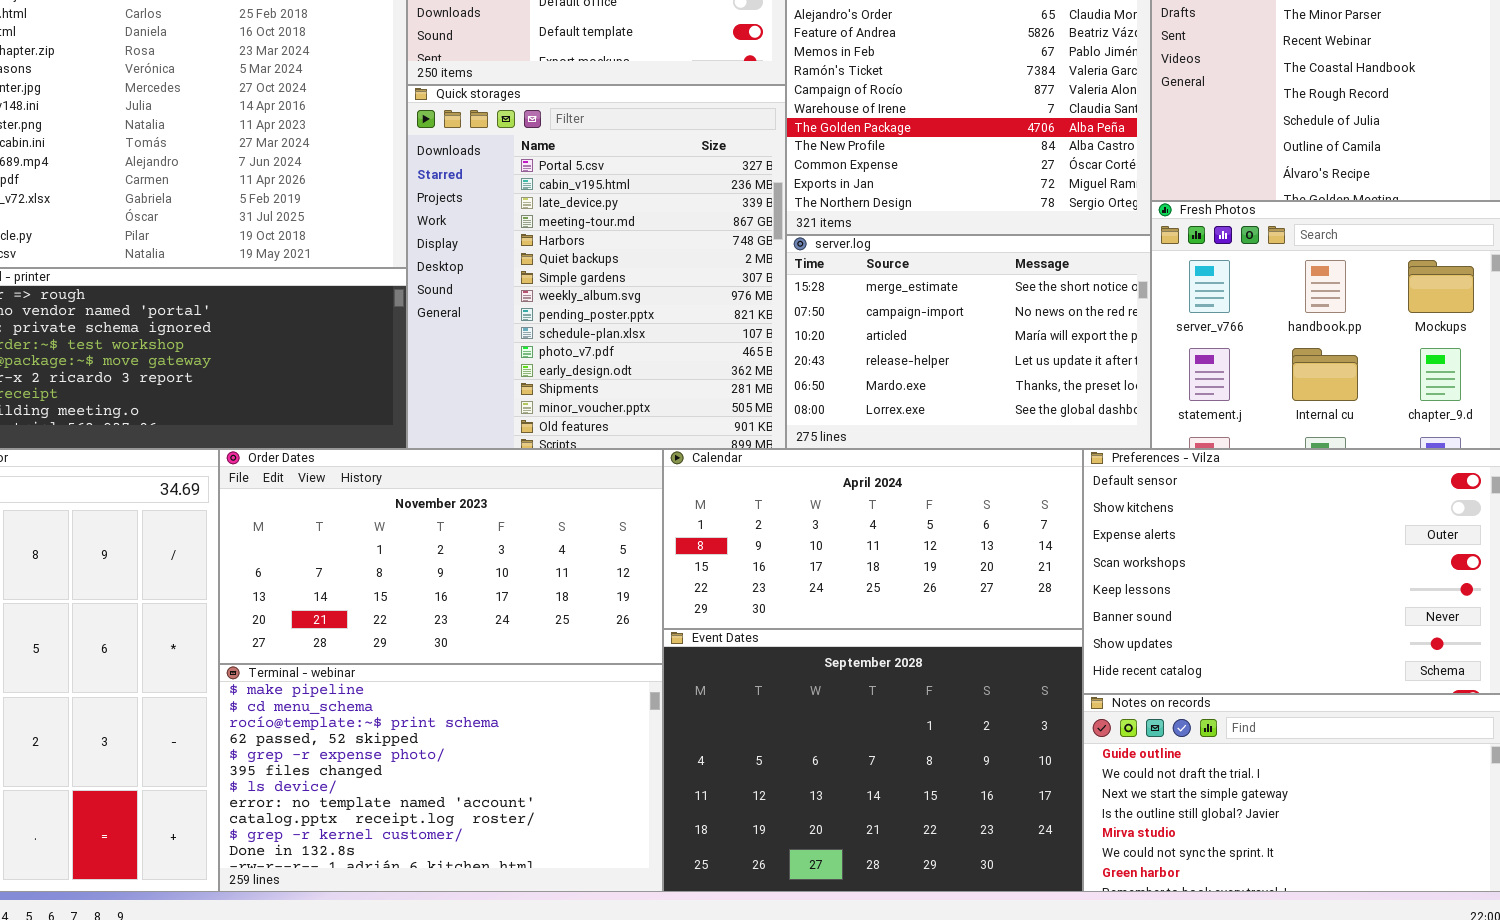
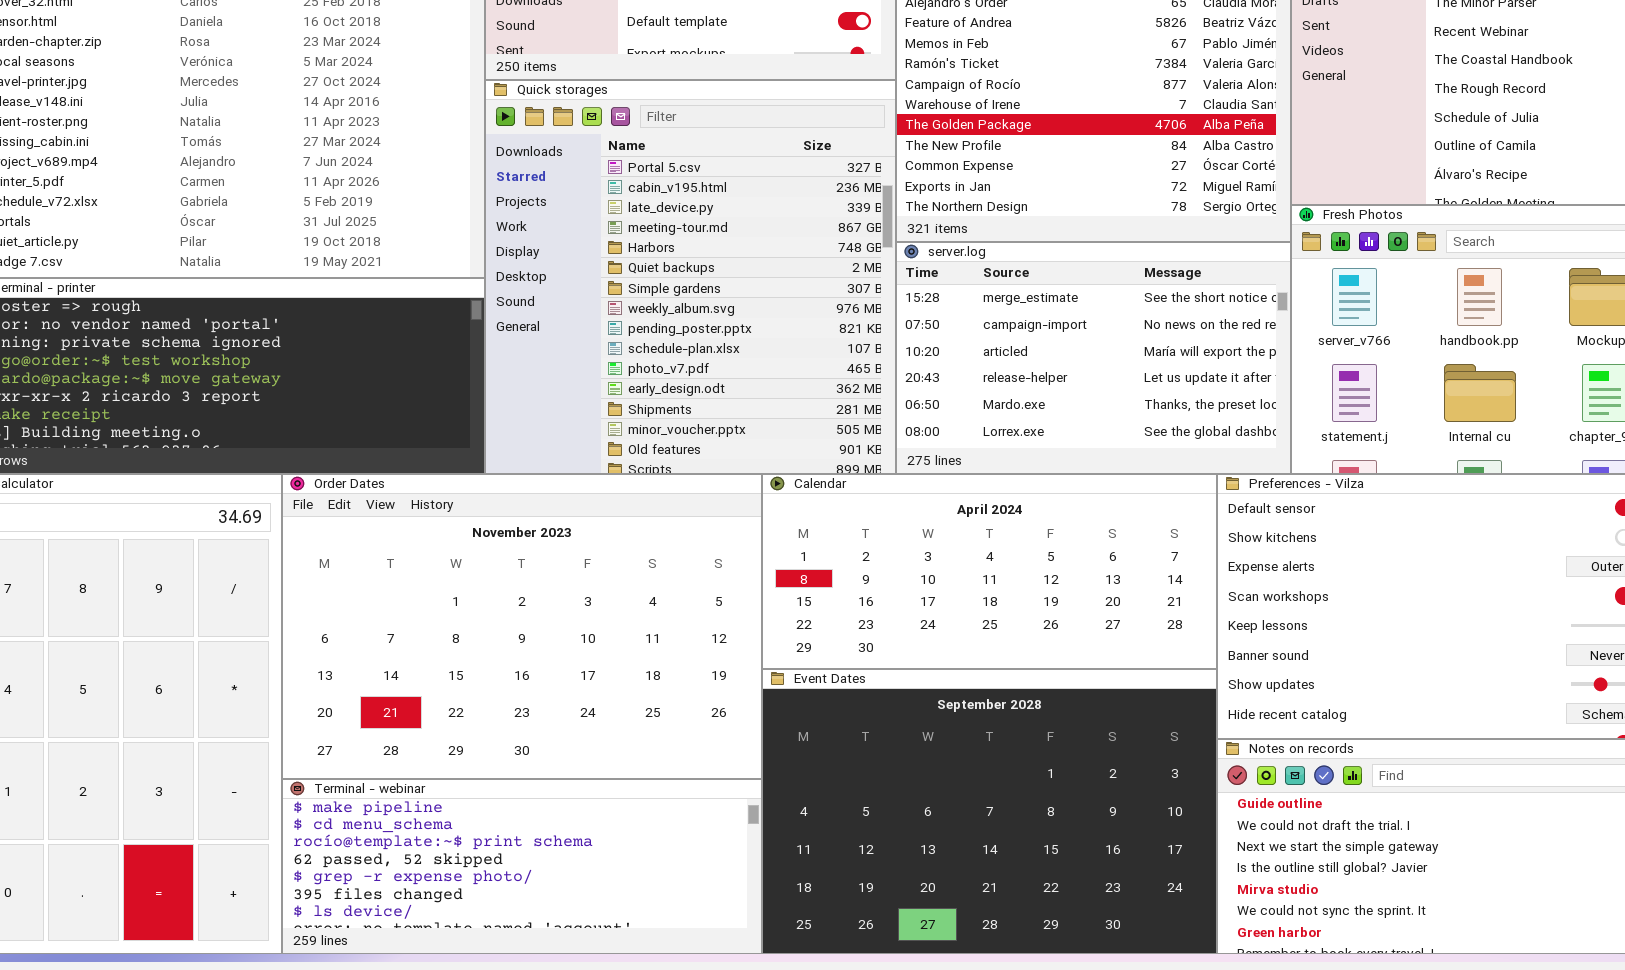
Order Dates: [219,449,663,664] -> [282,474,762,779], resized
Terminal - webinar: [219,664,663,892] -> [282,779,762,954], resized

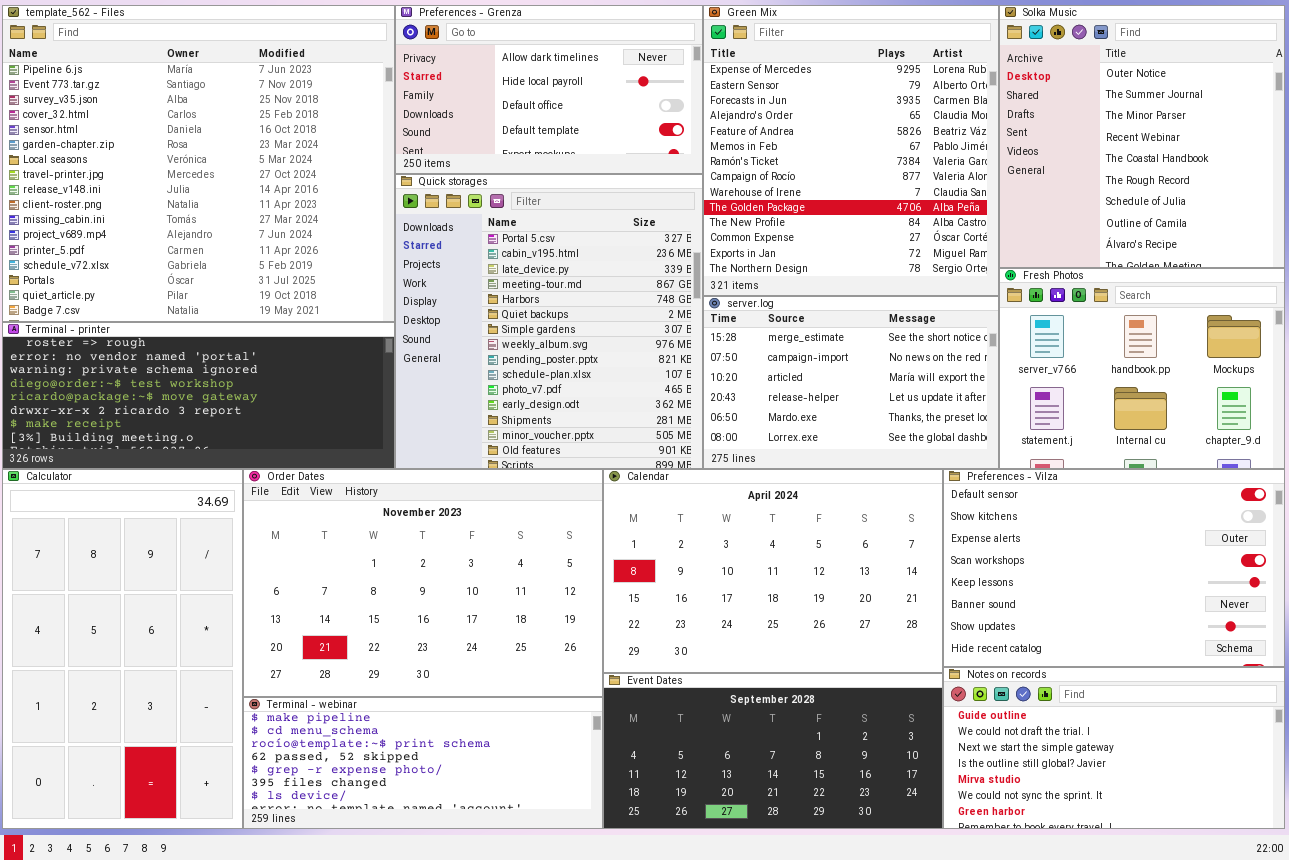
Calendar: [762,474,1217,669] -> [603,469,943,673], resized
Event Dates: [762,669,1217,954] -> [603,673,943,829], resized

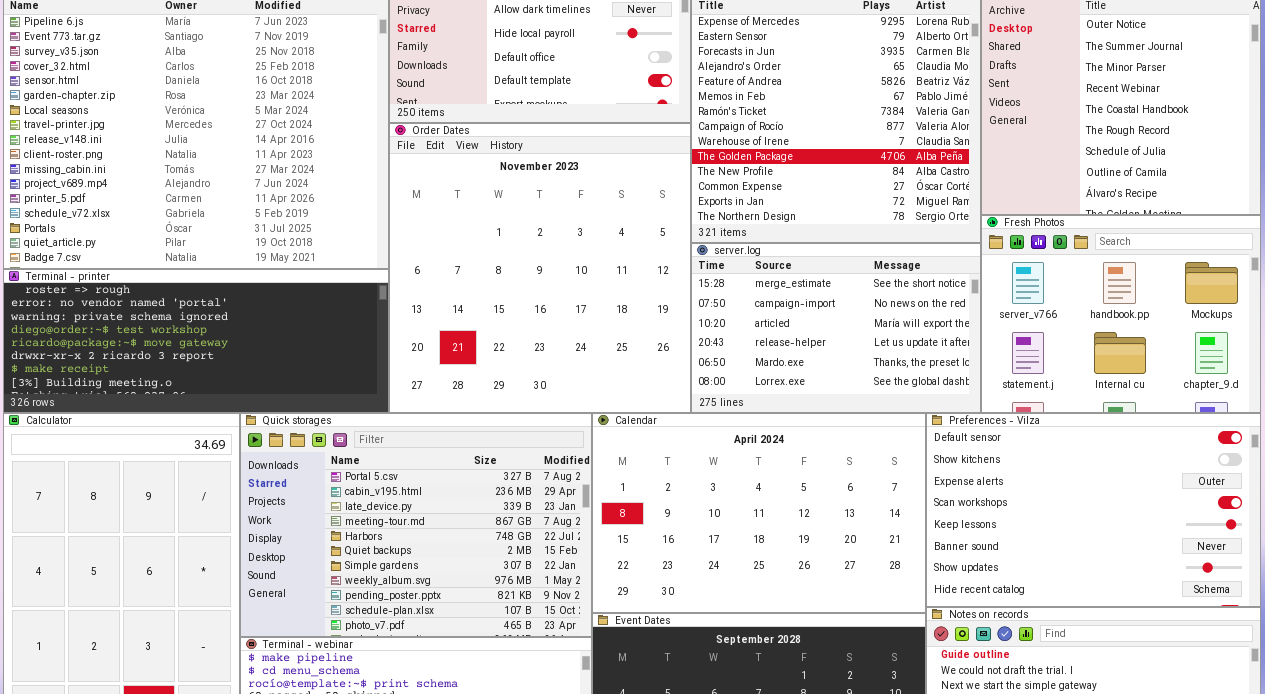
Quick storages: [395,174,703,469] -> [240,413,592,637], moved, resized
Order Dates: [243,469,603,697] -> [389,123,691,413], moved, resized

